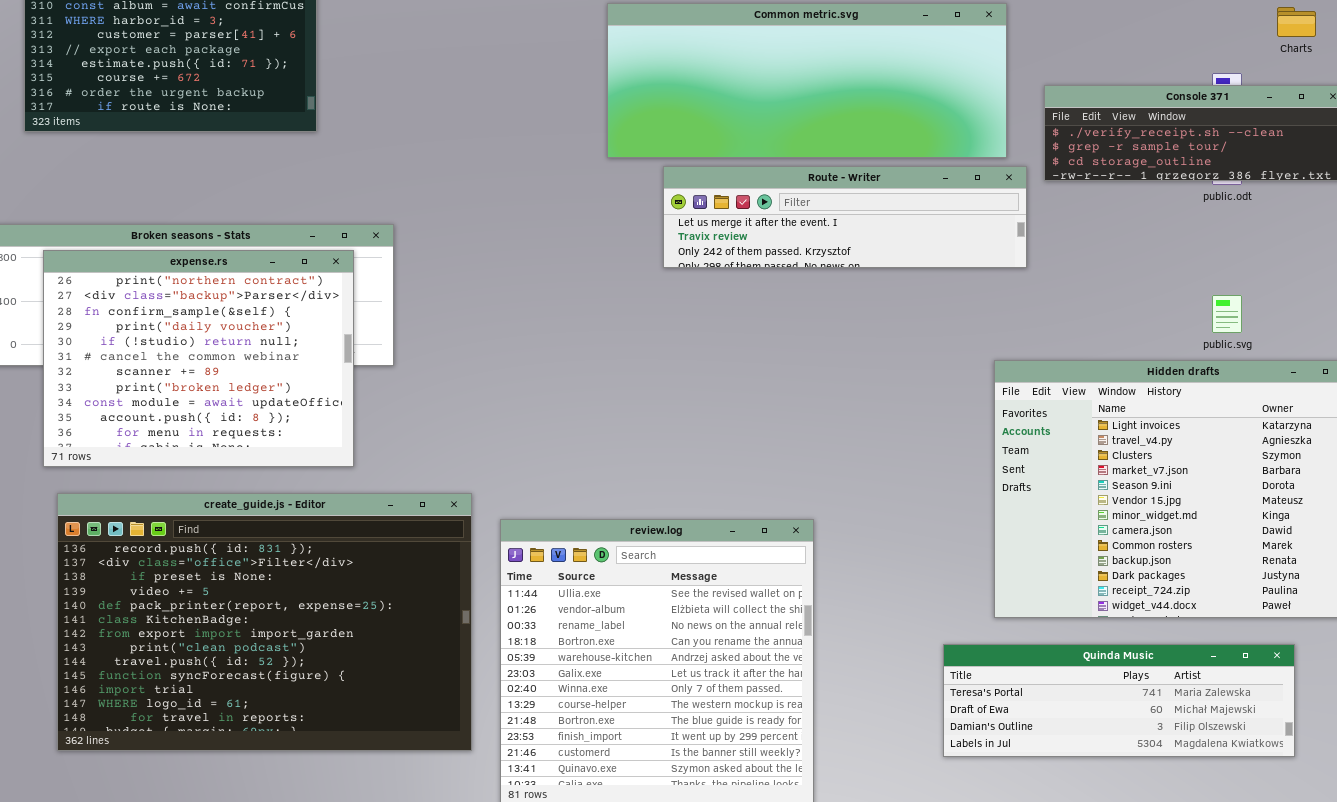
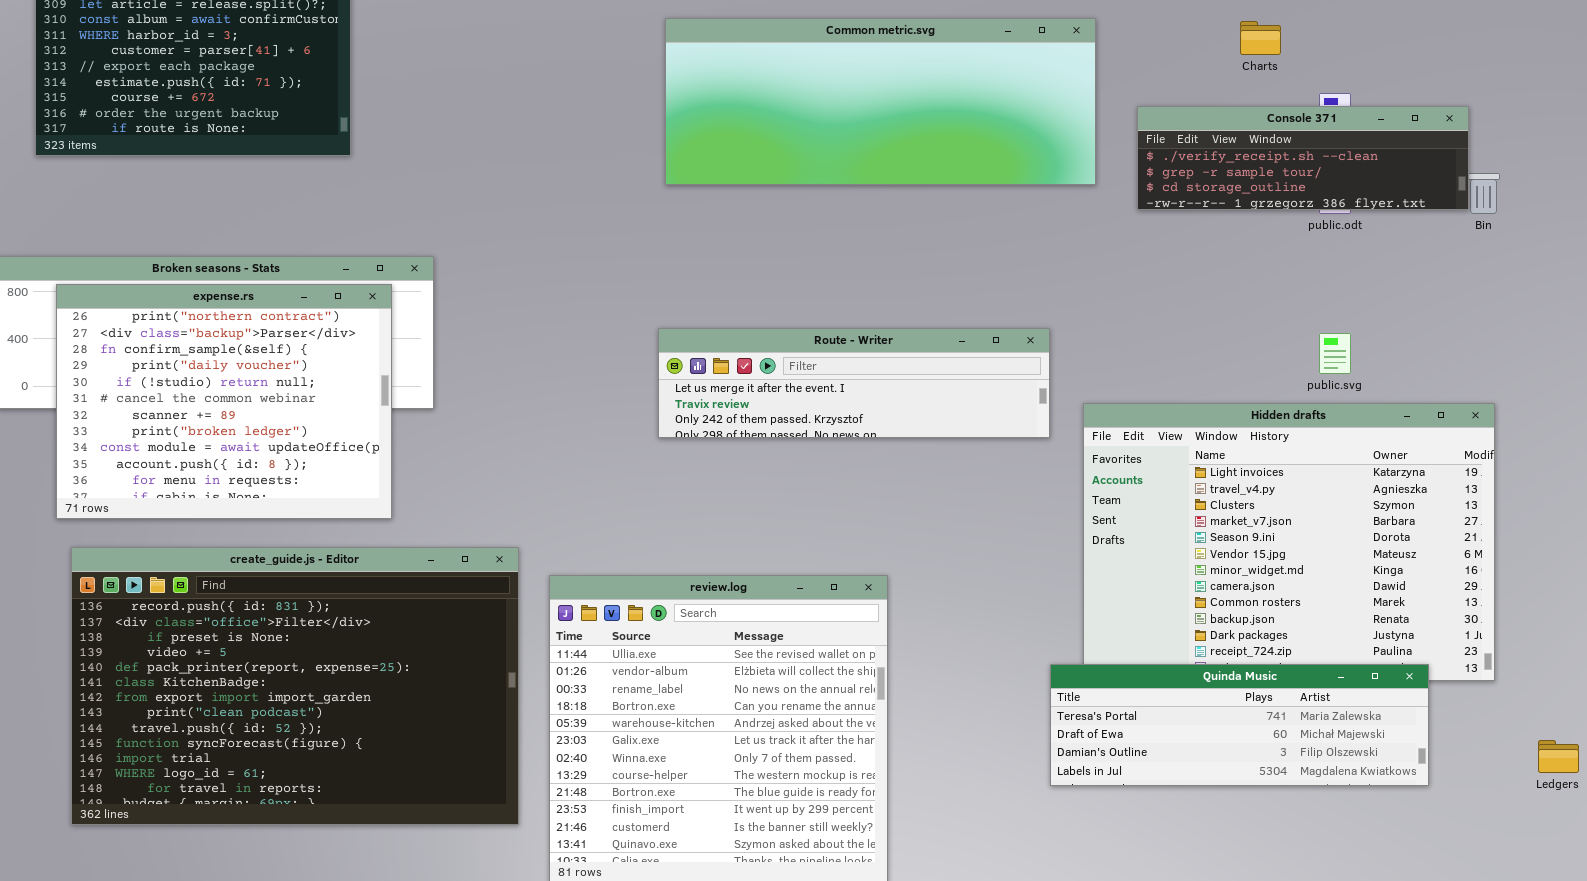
Charts: [1277,7,1316,37] -> [1240,21,1281,55], moved
Route - Writer: [663,166,1027,268] -> [658,328,1050,438], moved
Quinda Music: [943,644,1295,757] -> [1050,664,1429,786], moved

